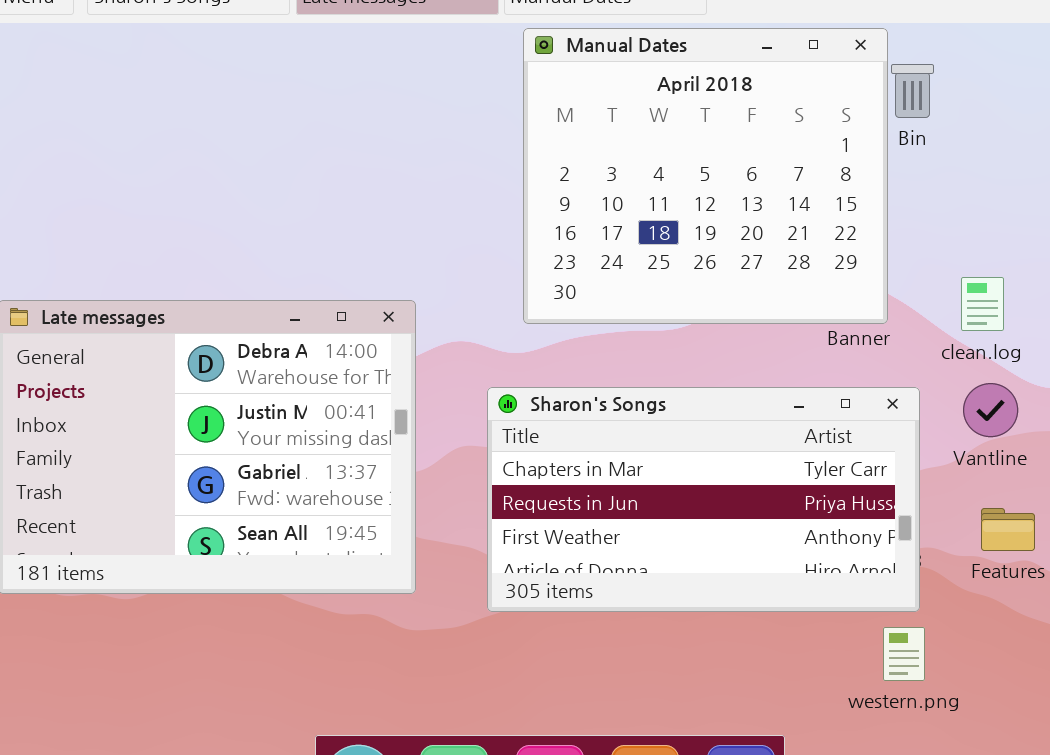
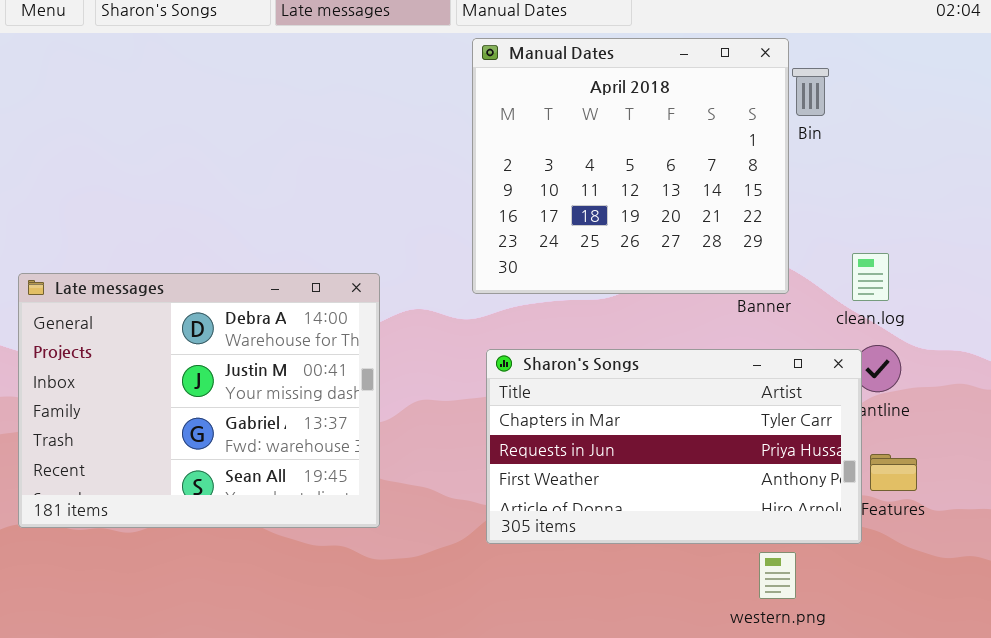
Sharon's Songs: [487,387,920,612] -> [486,349,862,544], moved
western.png: [883,627,925,681] -> [759,552,796,599], moved

